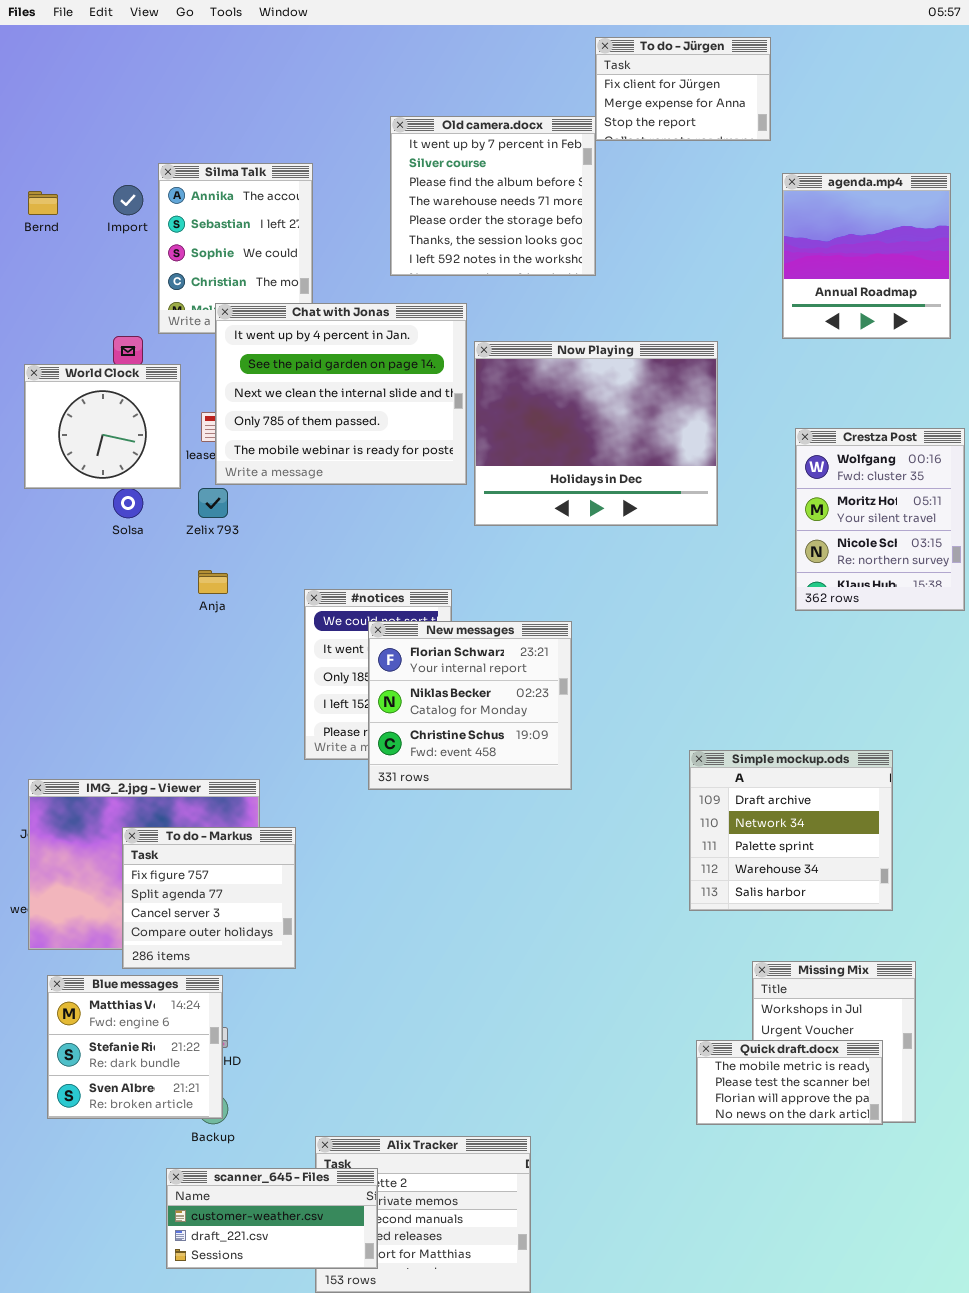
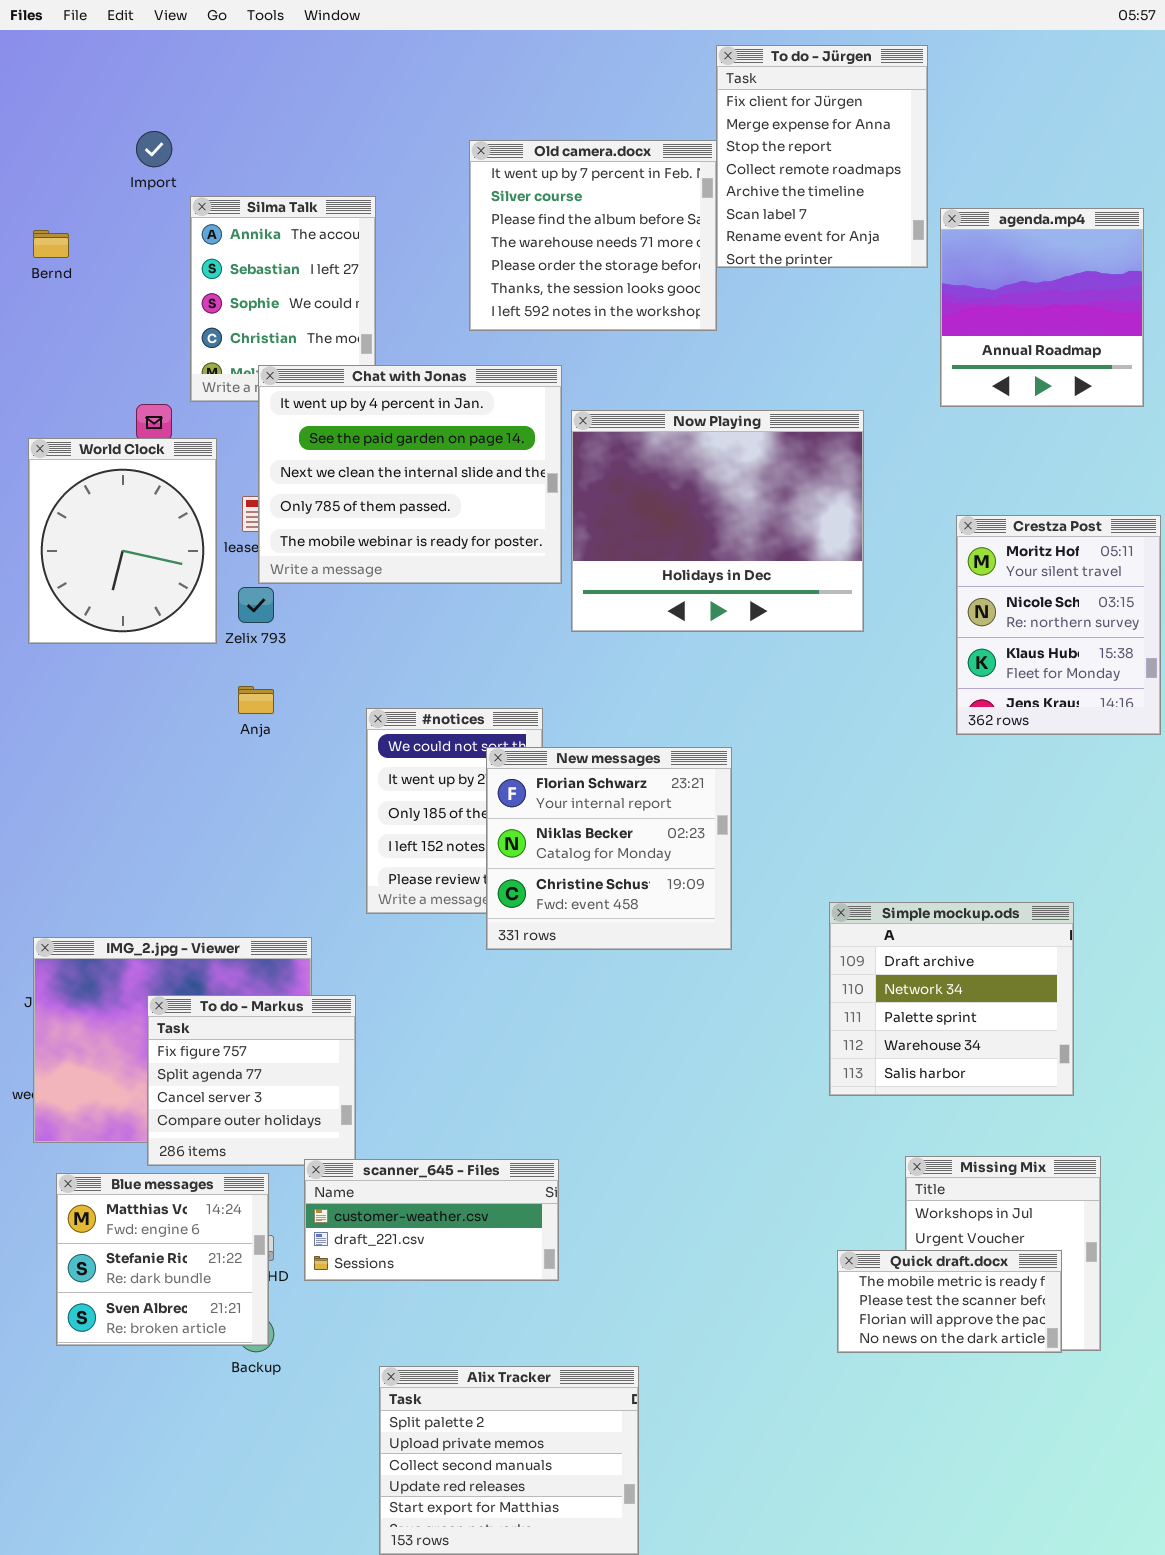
To do - Jürgen: [595,37,771,141] -> [716,45,928,268], resized
Import: [113,185,143,215] -> [136,131,172,167], moved
World Clock: [24,364,181,489] -> [28,438,217,644], resized
Crestza Post: [795,428,965,611] -> [956,515,1161,735], scrolled down 1 row
New messages: [368,621,572,790] -> [486,747,732,950], moved
scanner_645 - Files: [166,1168,378,1269] -> [304,1159,559,1281], moved

